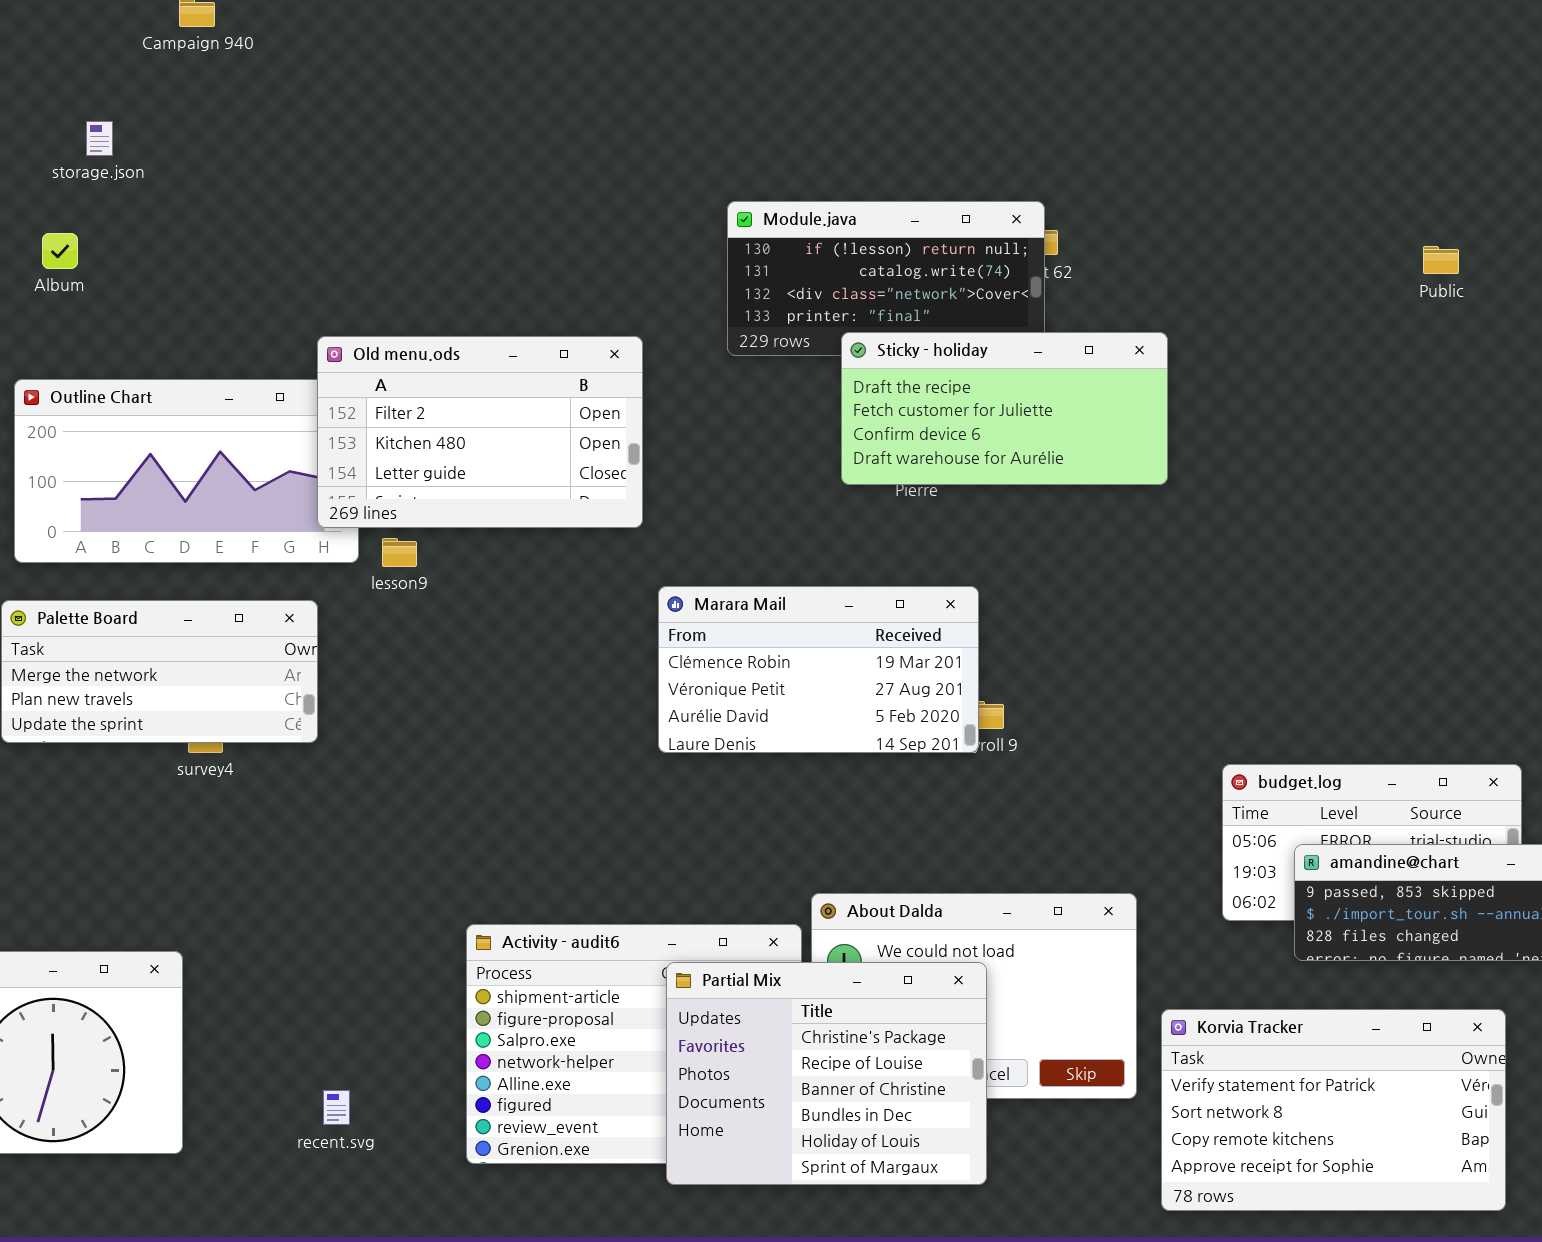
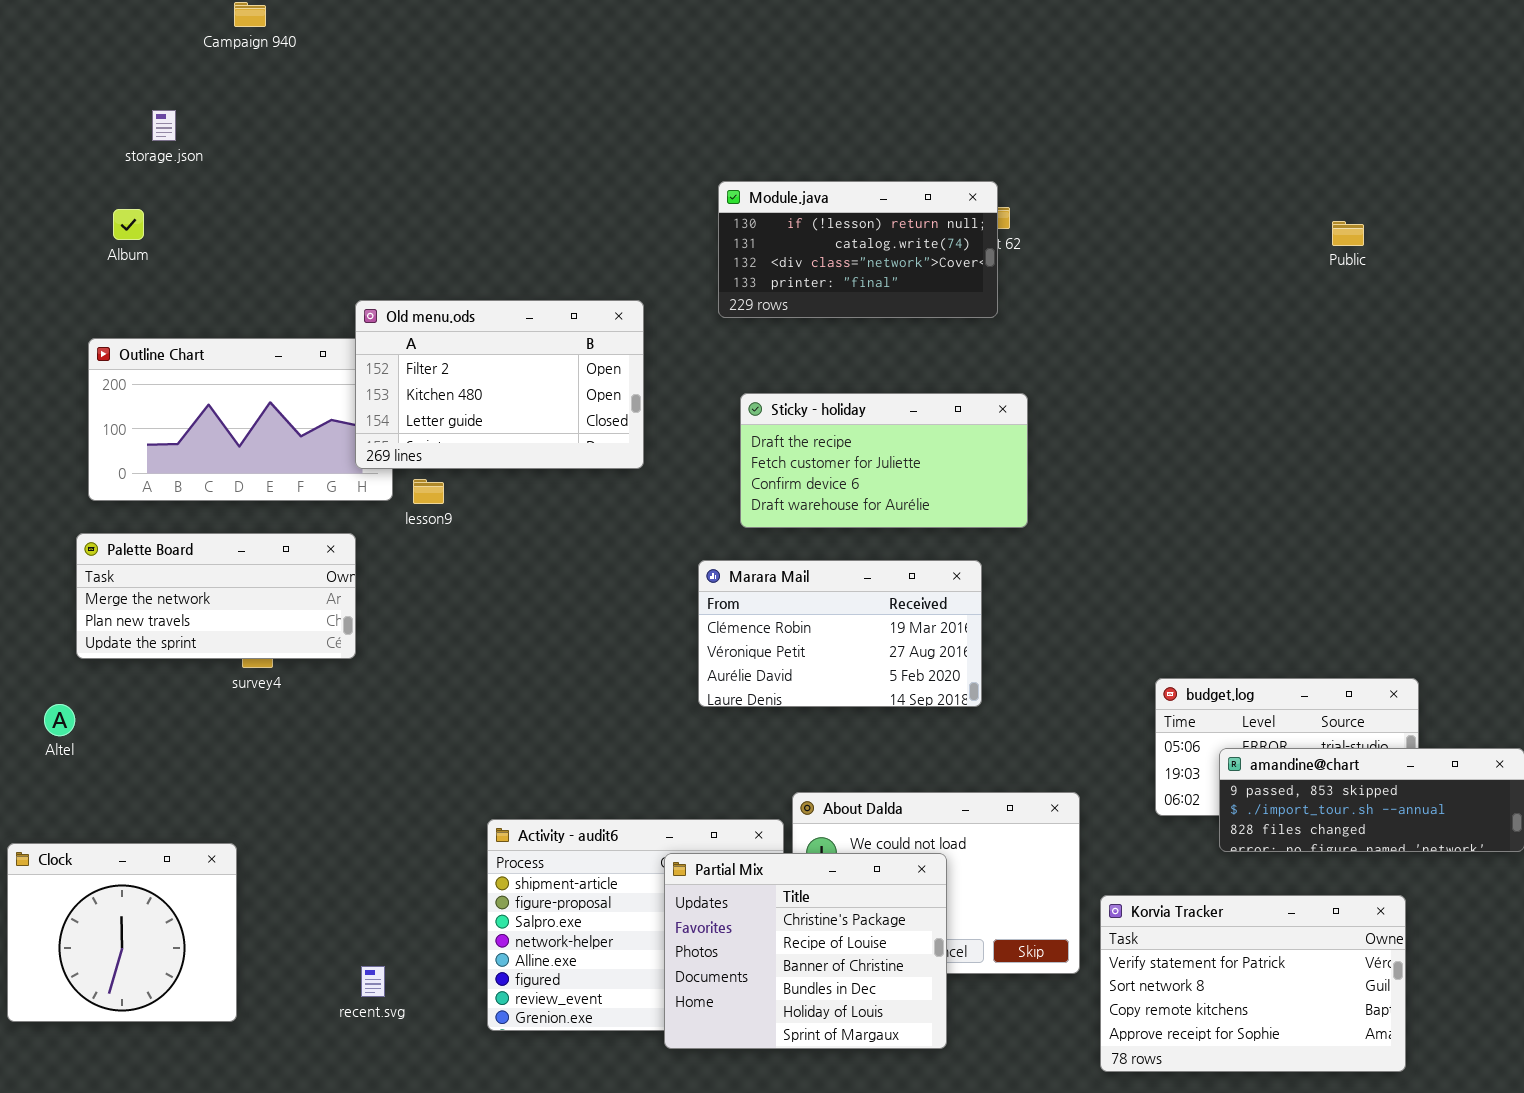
Sticky - holiday: [841,332,1168,485] -> [740,393,1028,528], moved
Marara Mail: [658,586,979,753] -> [698,560,982,707], moved

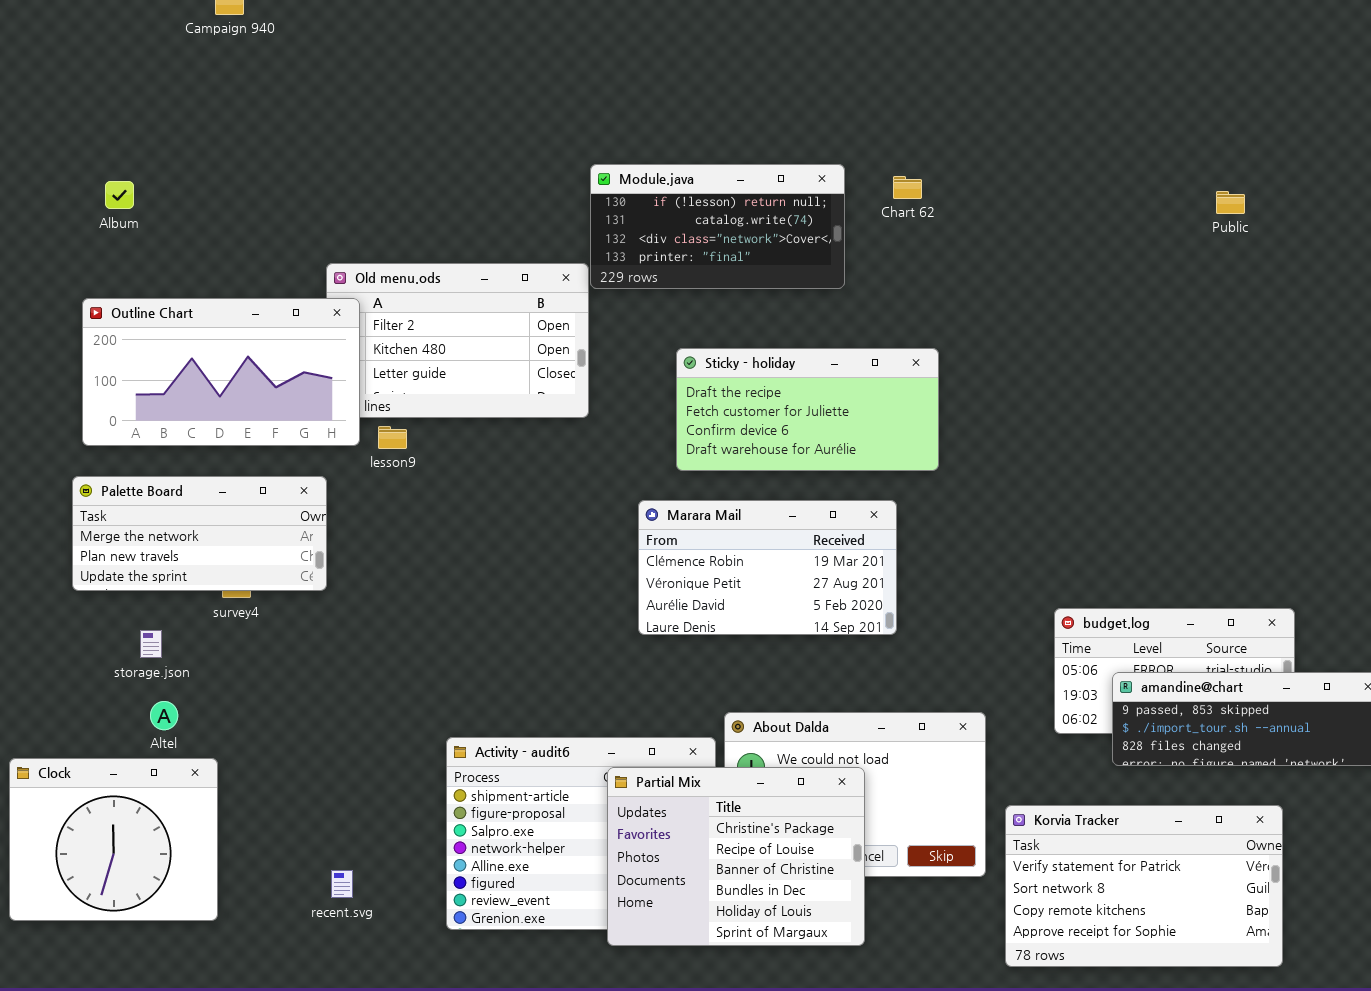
storage.json: [152,110,176,141] -> [140,630,162,658], moved
Module.java: [718,181,998,318] -> [590,164,845,289], moved
Outline Chart: [88,338,393,501] -> [82,298,360,446], raised
Altel: [44,704,75,736] -> [150,701,178,730], moved

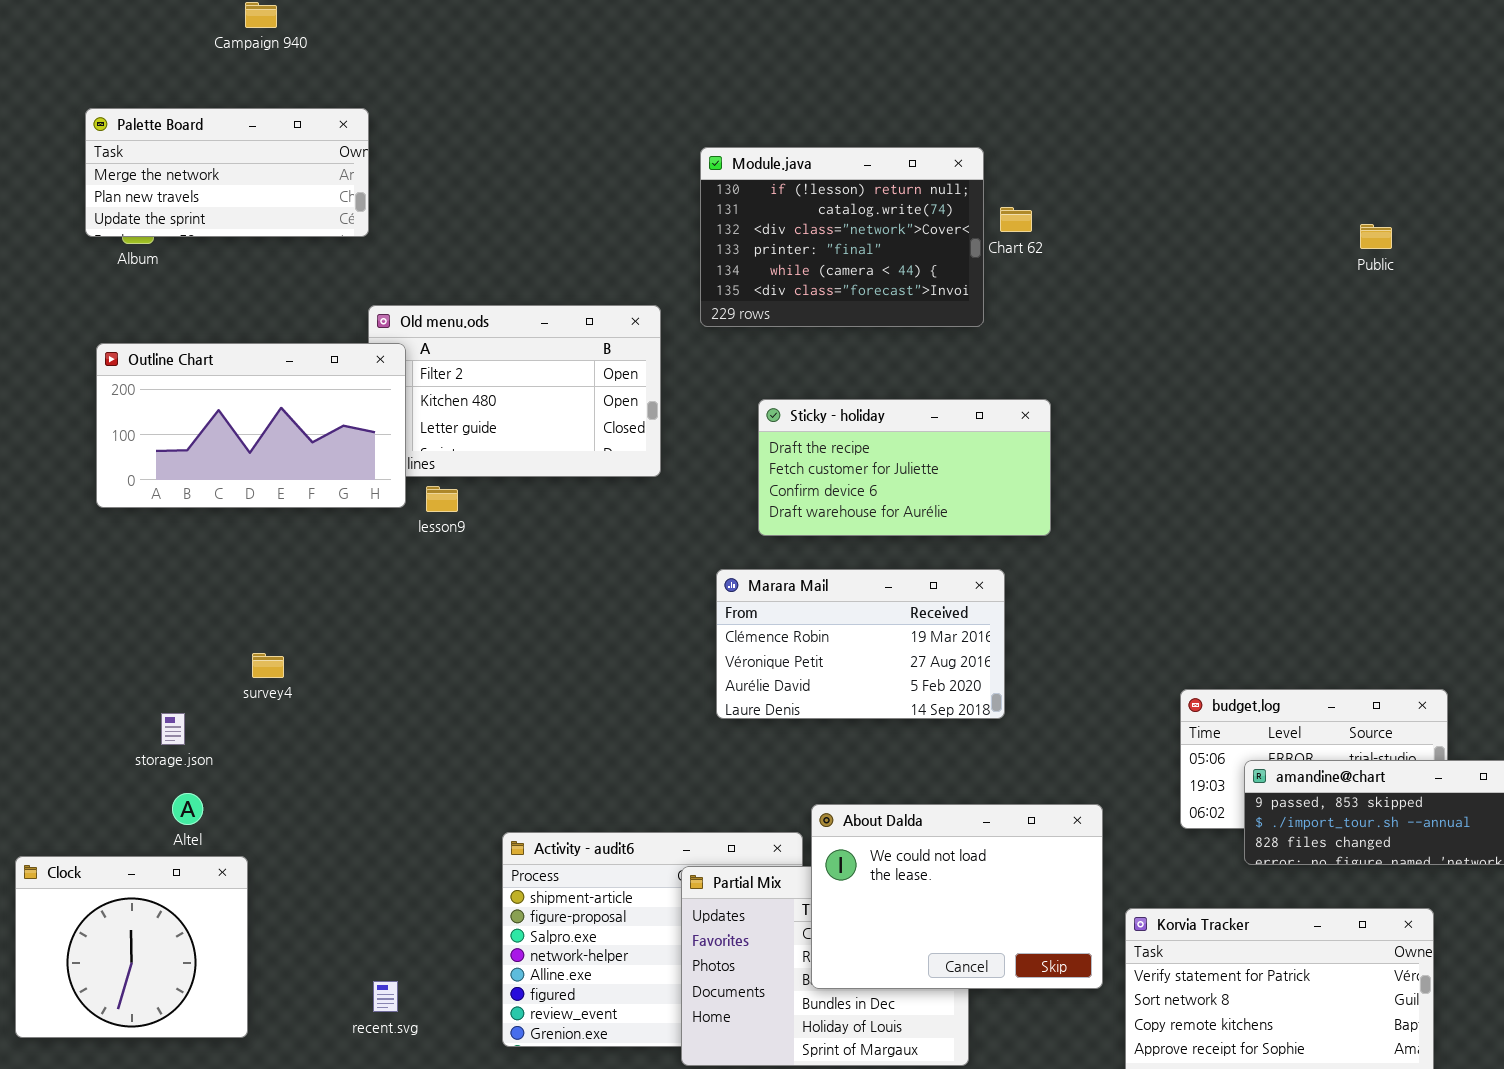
Module.java: [590,164,845,289] -> [700,147,984,327], moved, resized
Palette Board: [72,476,327,591] -> [85,108,369,237], moved
About Dalda: [724,712,986,877] -> [811,804,1103,989], raised

